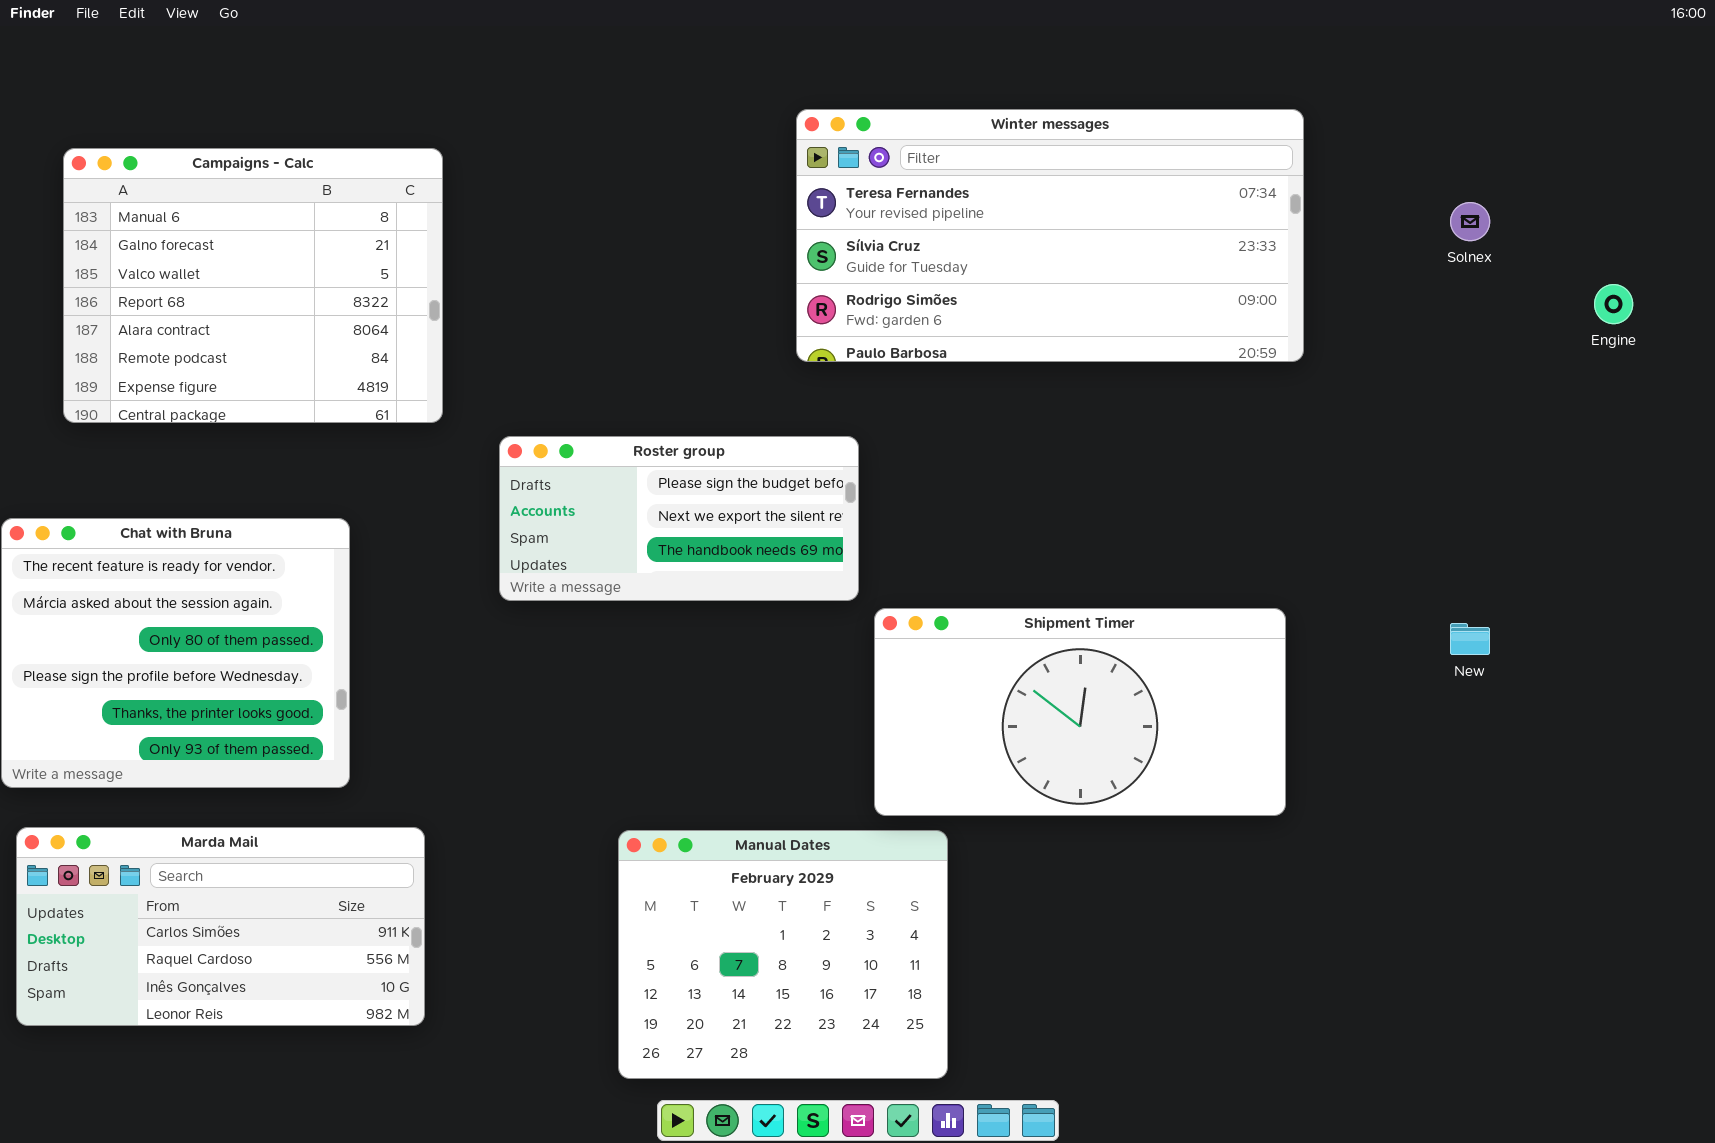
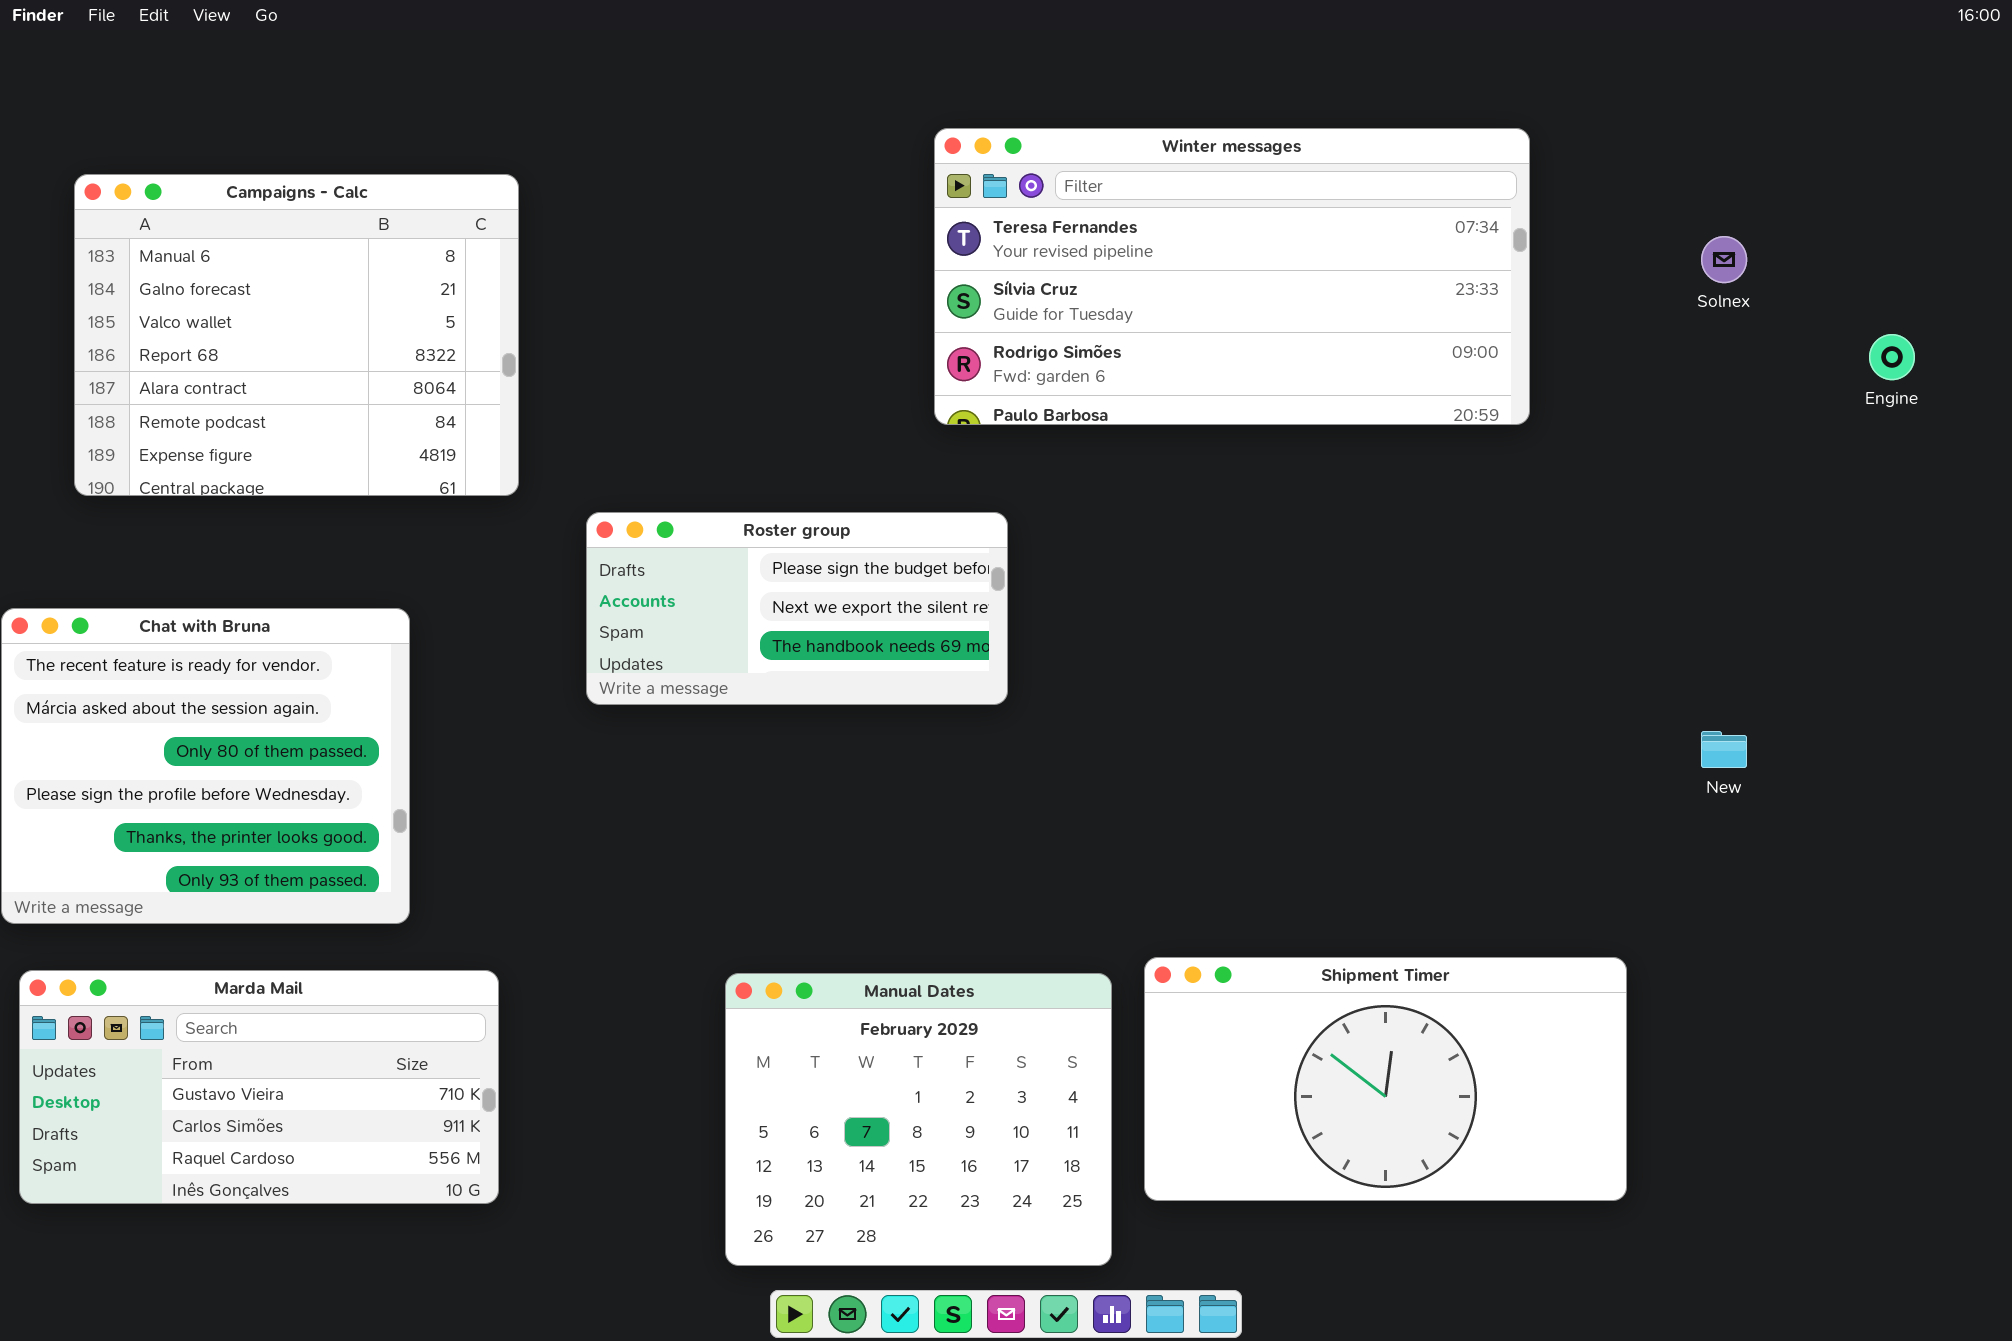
Shipment Timer: [874,608,1286,816] -> [1144,957,1627,1201], moved
Marda Mail: [16,827,425,1026] -> [19,970,499,1204], scrolled up 1 row

